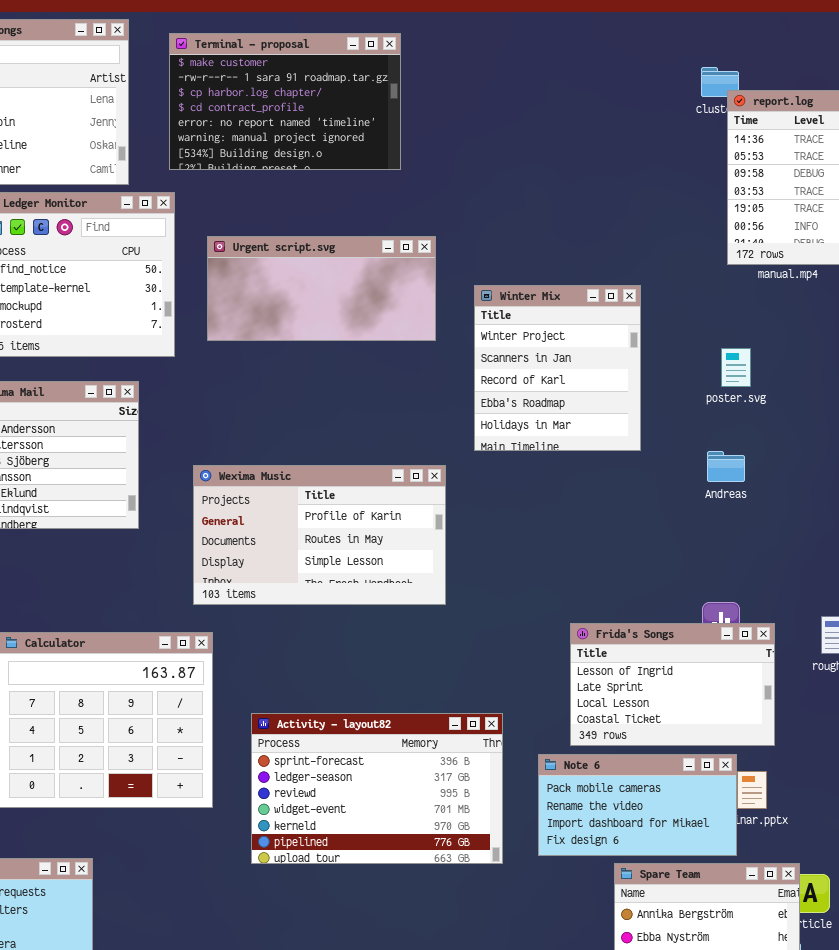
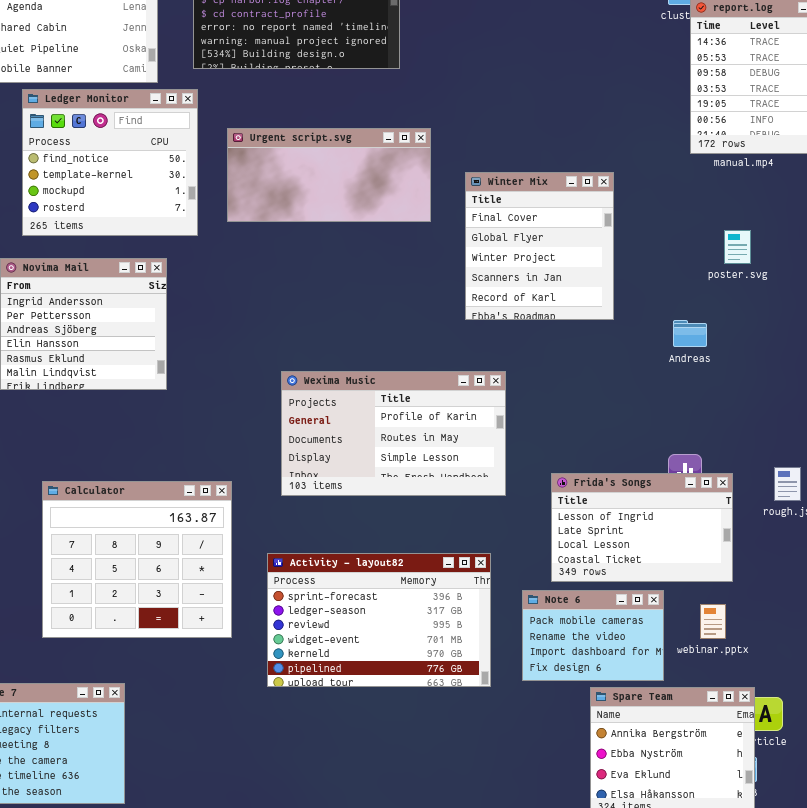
Winter Mix: [474,285,641,451] -> [465,172,614,320], scrolled up 2 rows
poster.svg: [721,348,751,387] -> [724,230,751,264], moved
Wexima Music: [193,465,446,605] -> [281,371,506,496], moved
Note 6: [538,754,737,856] -> [522,590,664,681], resized

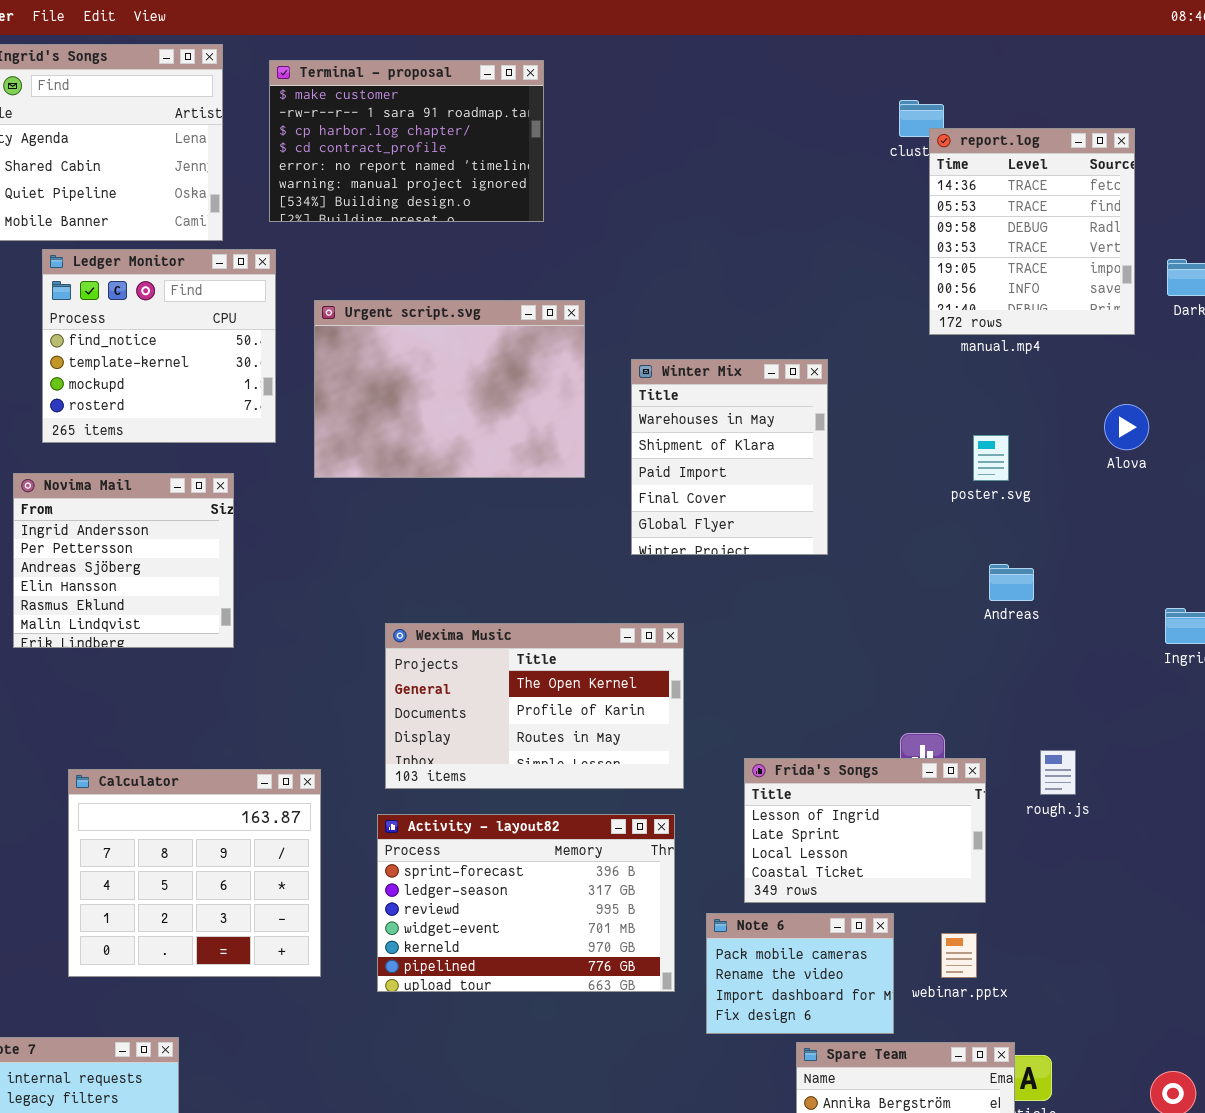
Urgent script.svg: [227,128,431,222] -> [314,300,585,478], resized
Winter Mix: [465,172,614,320] -> [631,359,828,555], scrolled up 3 rows
Andreas: [673,320,707,347] -> [989,564,1034,601], moved
Wexima Music: [281,371,506,496] -> [385,623,684,789], scrolled up 1 row
Activity - layout82: [267,553,491,687] -> [377,814,675,992], moved

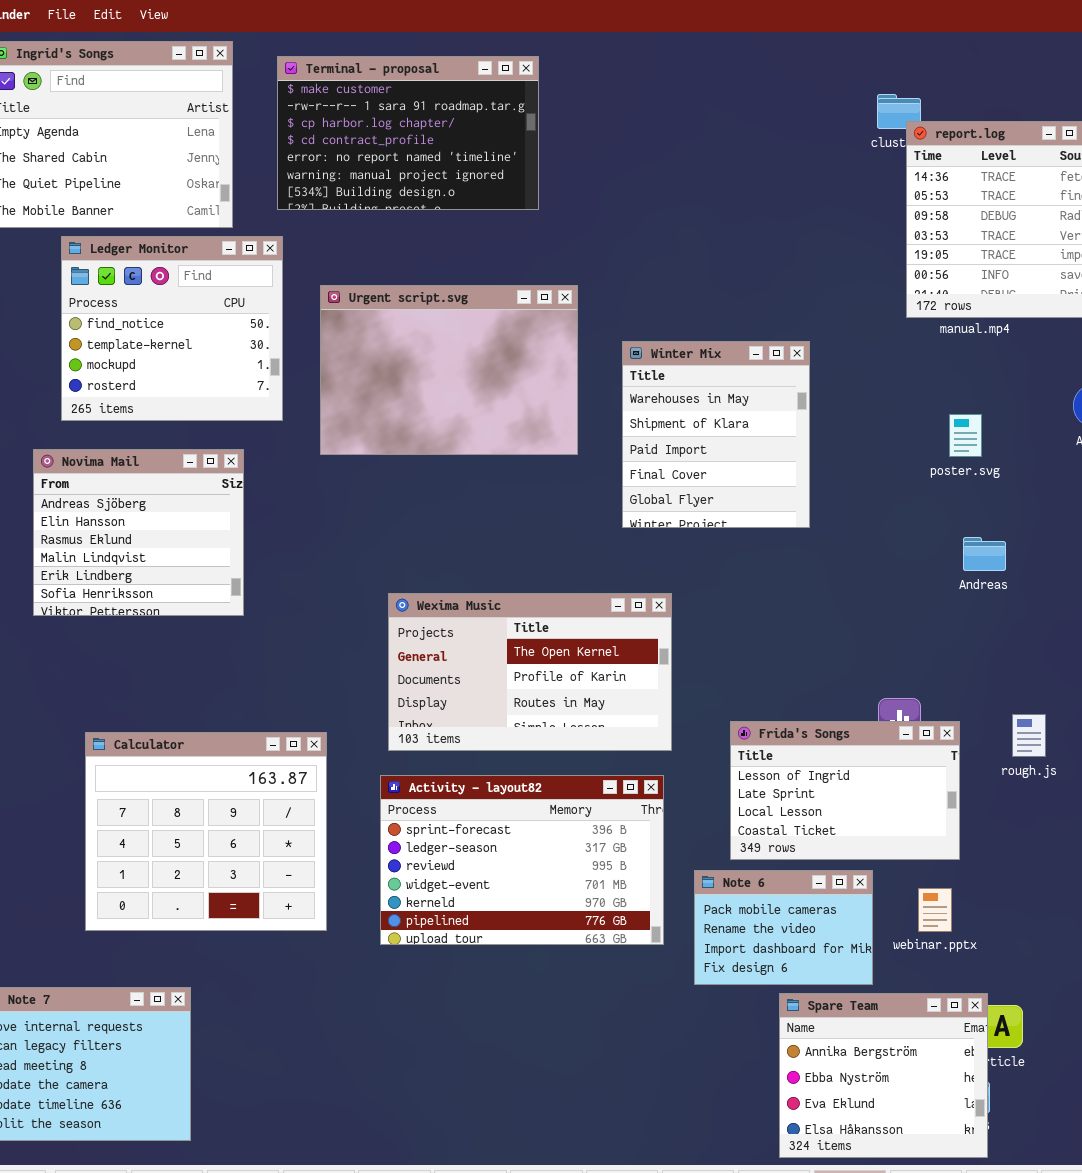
Novima Mail: [13,473,234,648] -> [33,449,244,616], scrolled down 2 rows

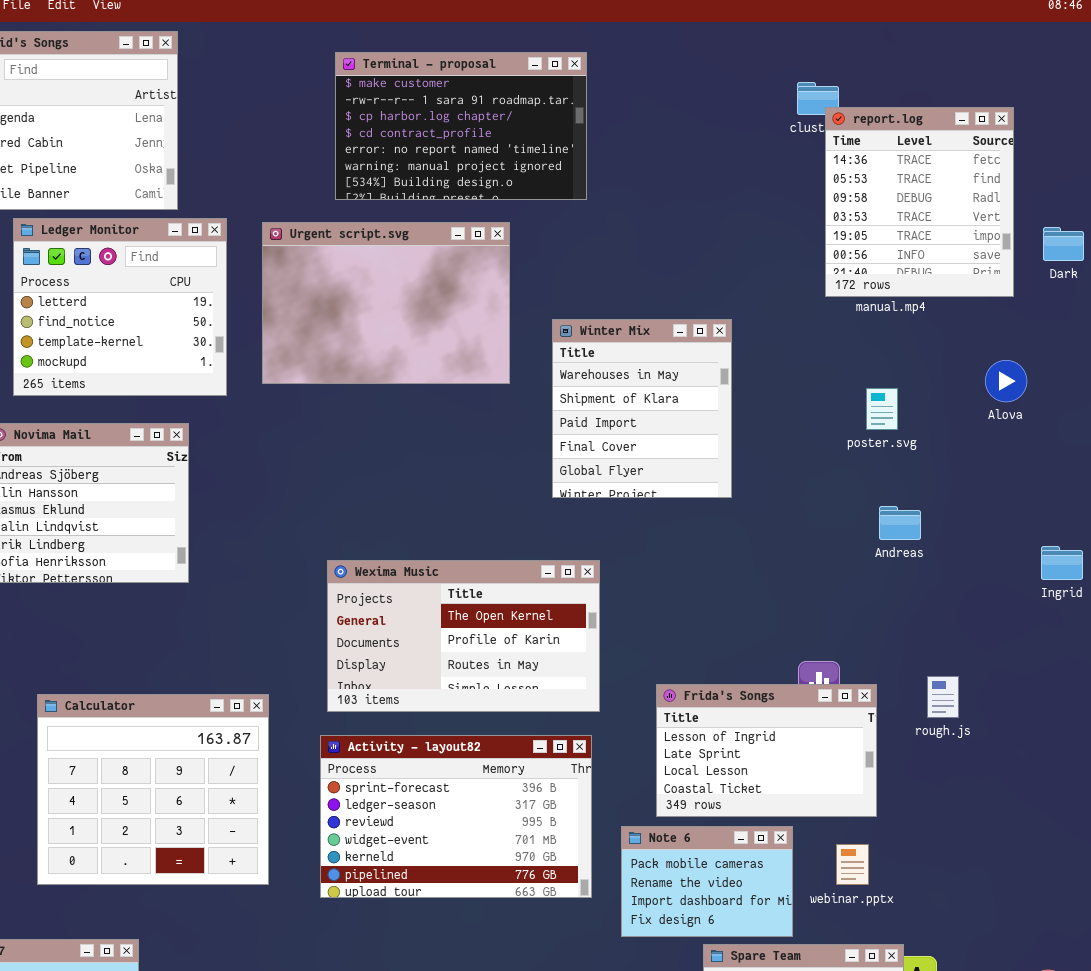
Terminal - proposal: [277,56,539,210] -> [335,52,587,200], moved
Ledger Monitor: [61,236,283,421] -> [13,218,227,396], scrolled up 1 row
Urgent script.svg: [320,285,578,455] -> [262,222,510,384], moved

